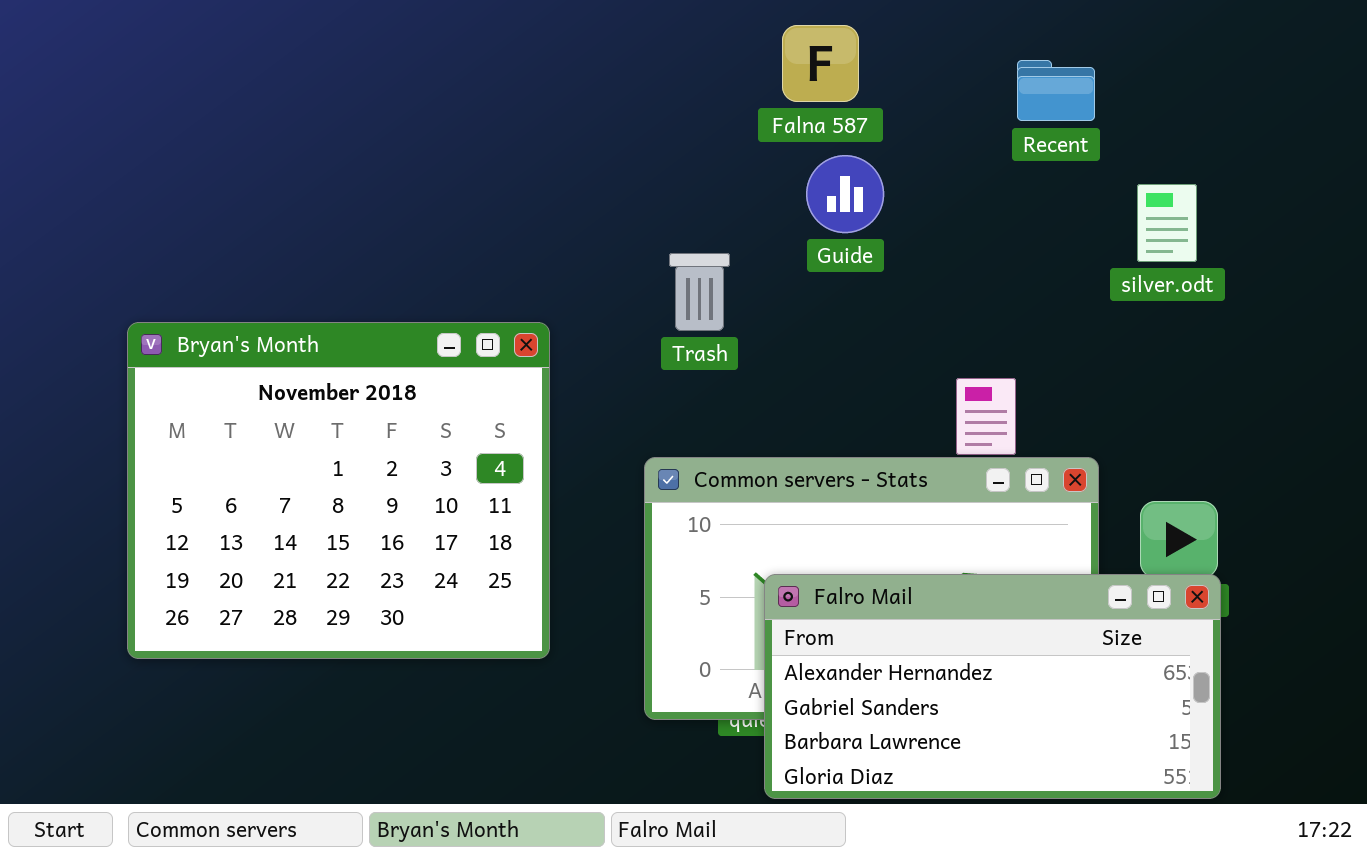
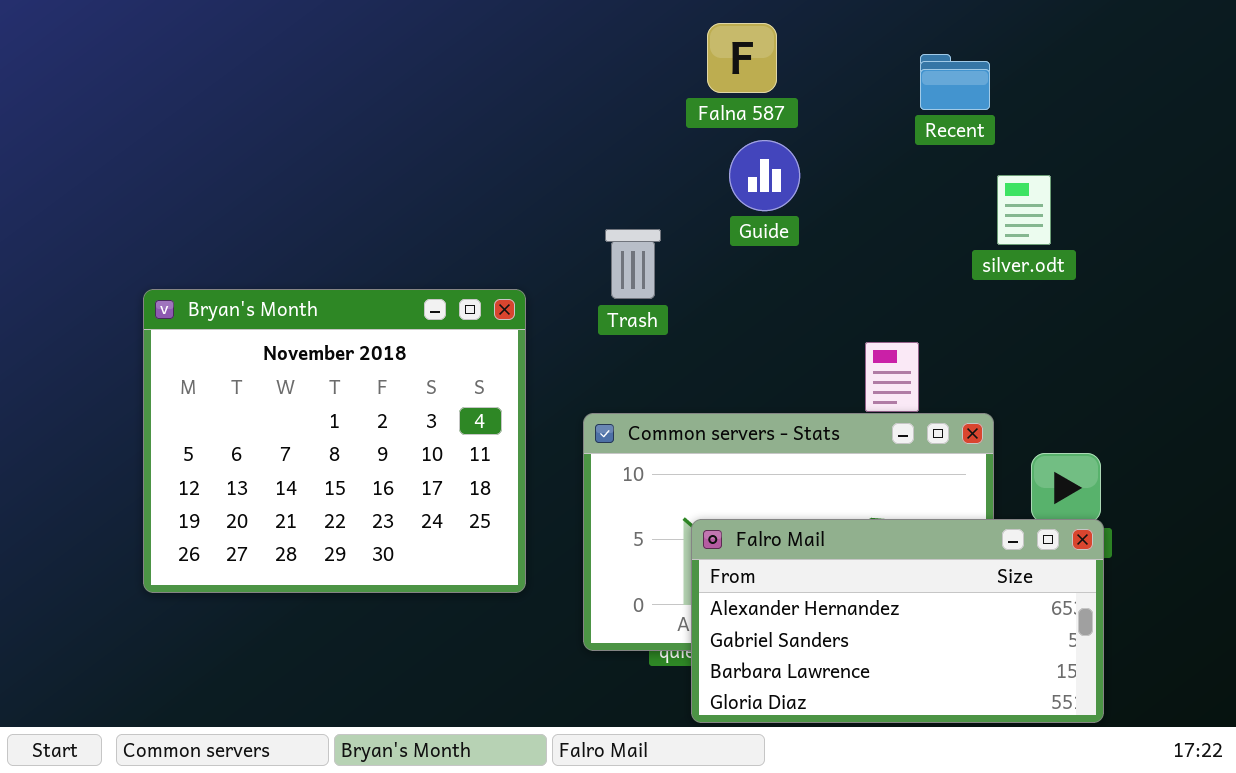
silver.odt: [1137,184,1197,262] -> [997,175,1051,245], moved
Bryan's Month: [127,322,550,659] -> [143,289,526,593], moved

